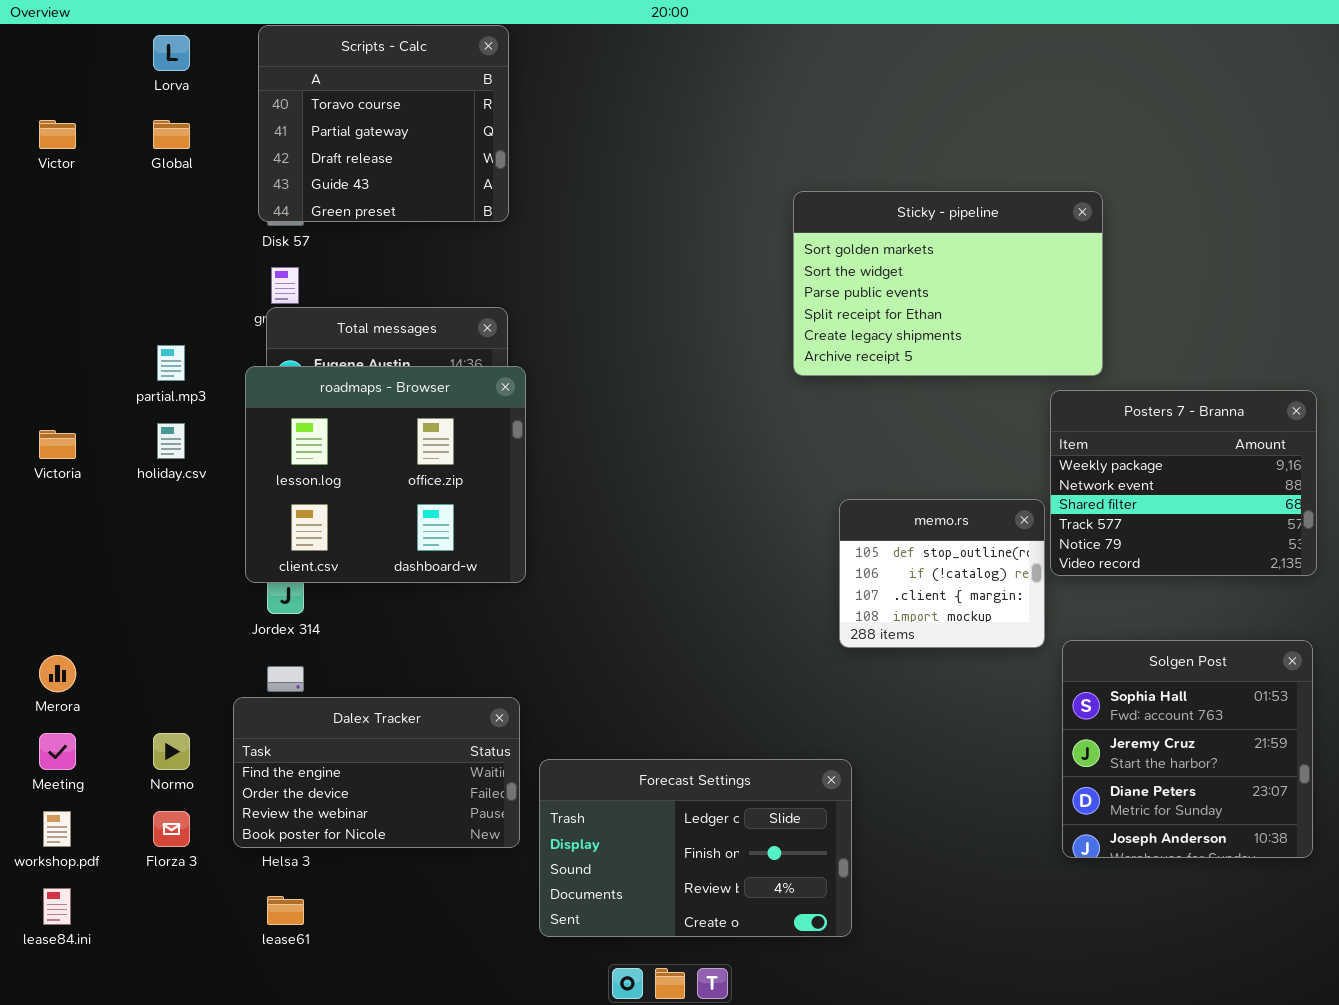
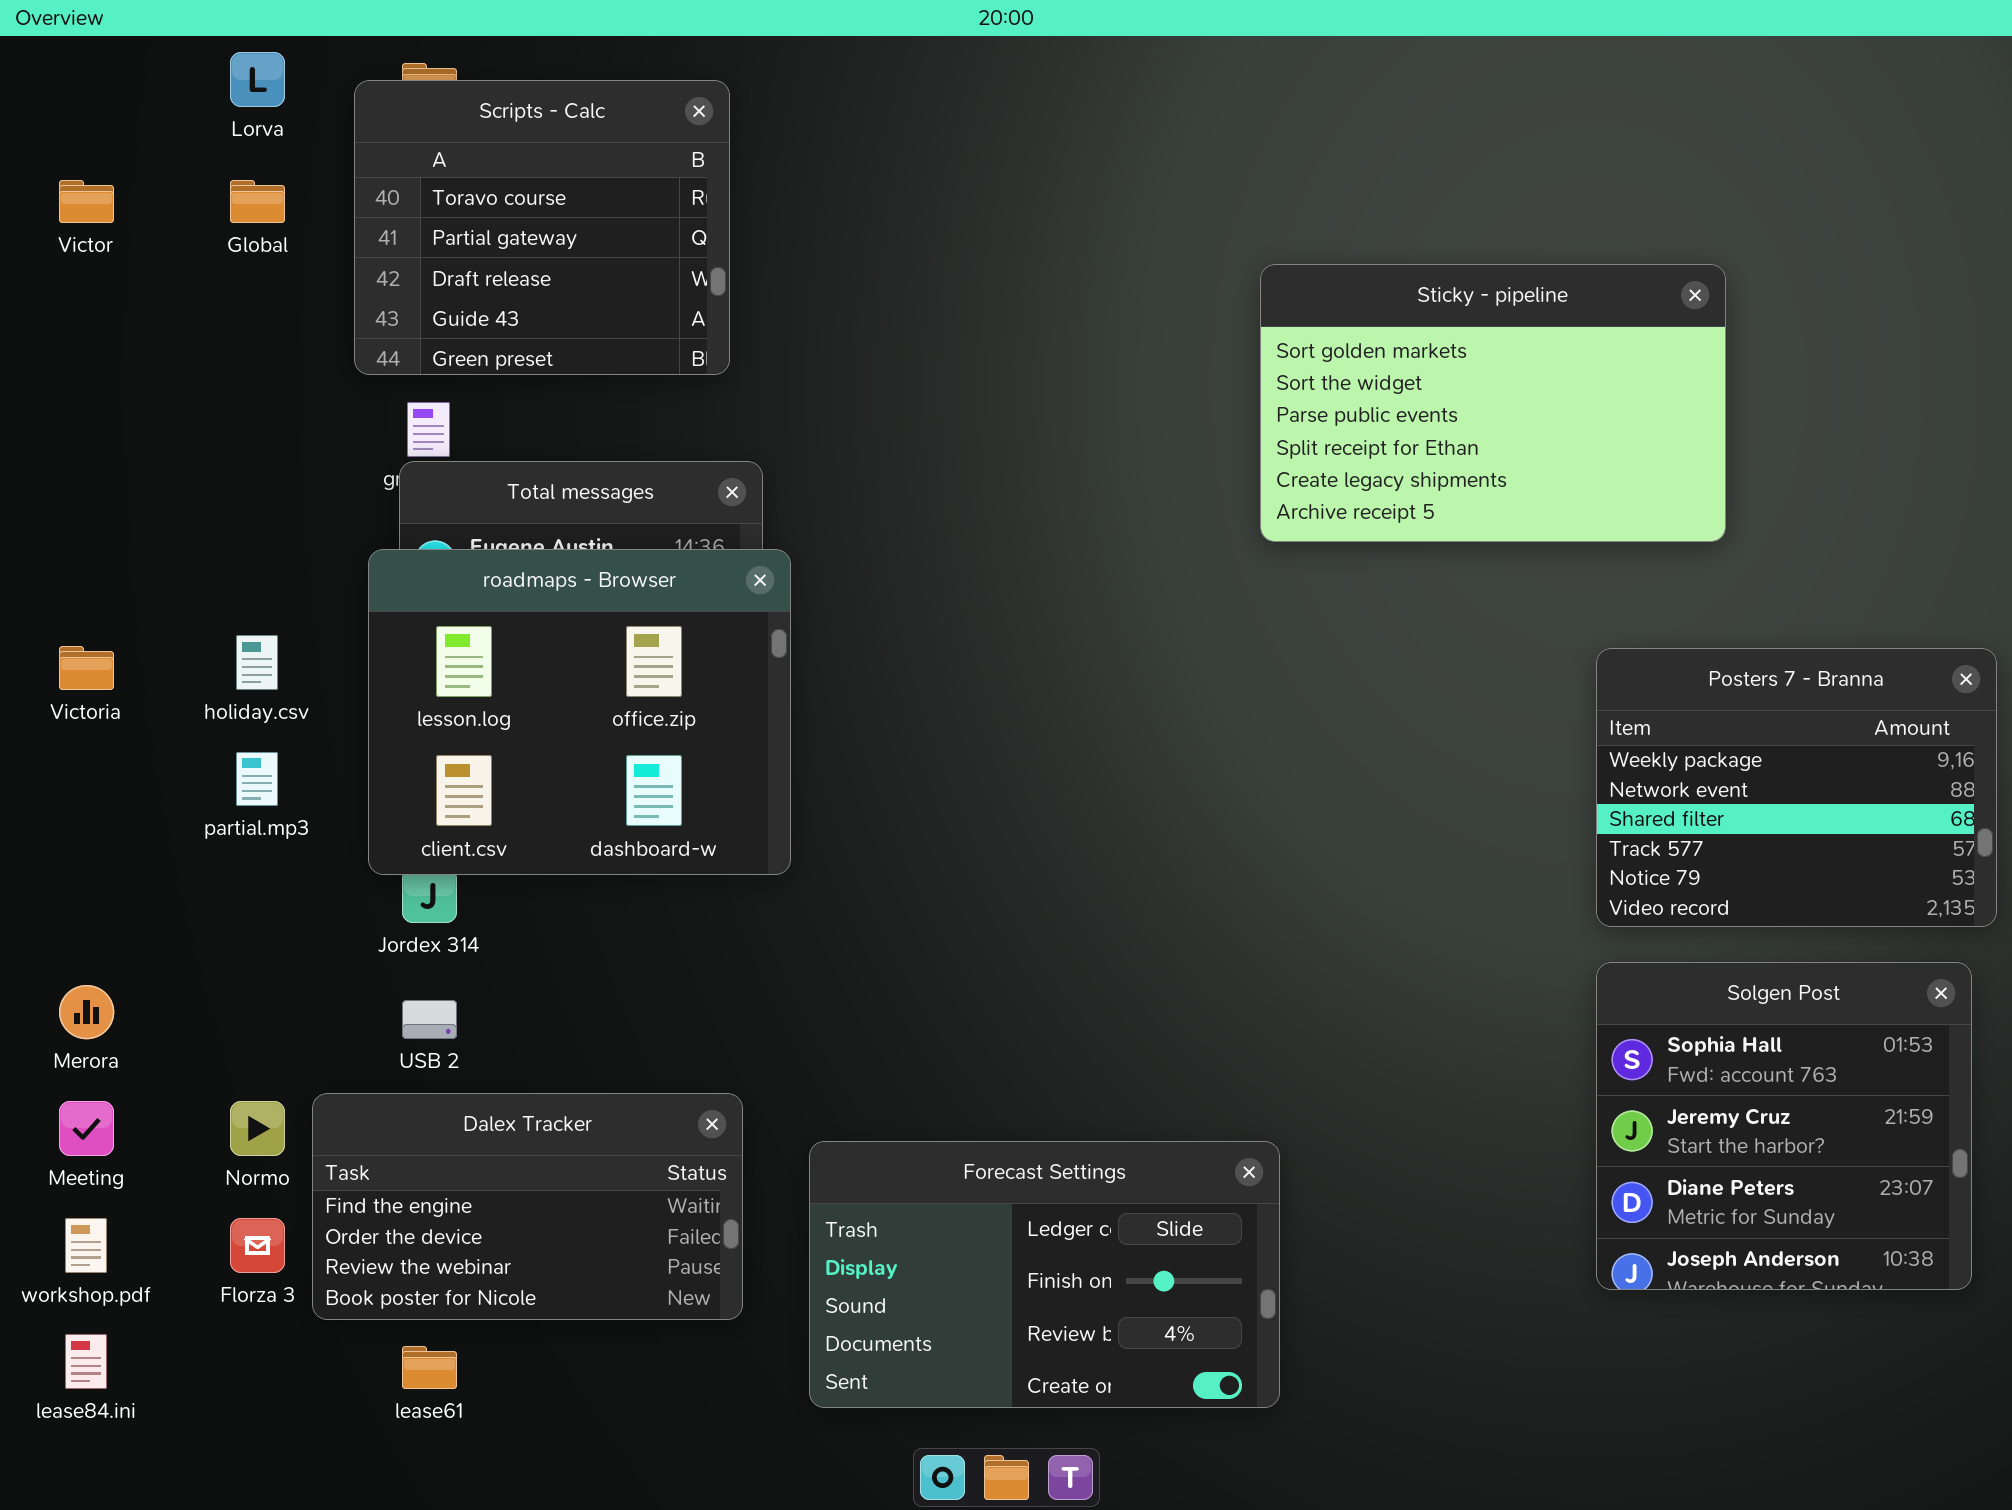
Scripts - Calc: [258,25,509,222] -> [354,80,730,375], moved
Sticky - pipeline: [793,191,1103,376] -> [1260,264,1726,542], moved
partial.mp3: [157,345,185,381] -> [236,752,278,806], moved
Posters 7 - Branna: [1050,390,1317,576] -> [1596,648,1997,927], moved
memo.rs: [839,499,1045,648] -> none, closed
Dalex Tracker: [233,697,520,848] -> [312,1093,743,1320], moved

